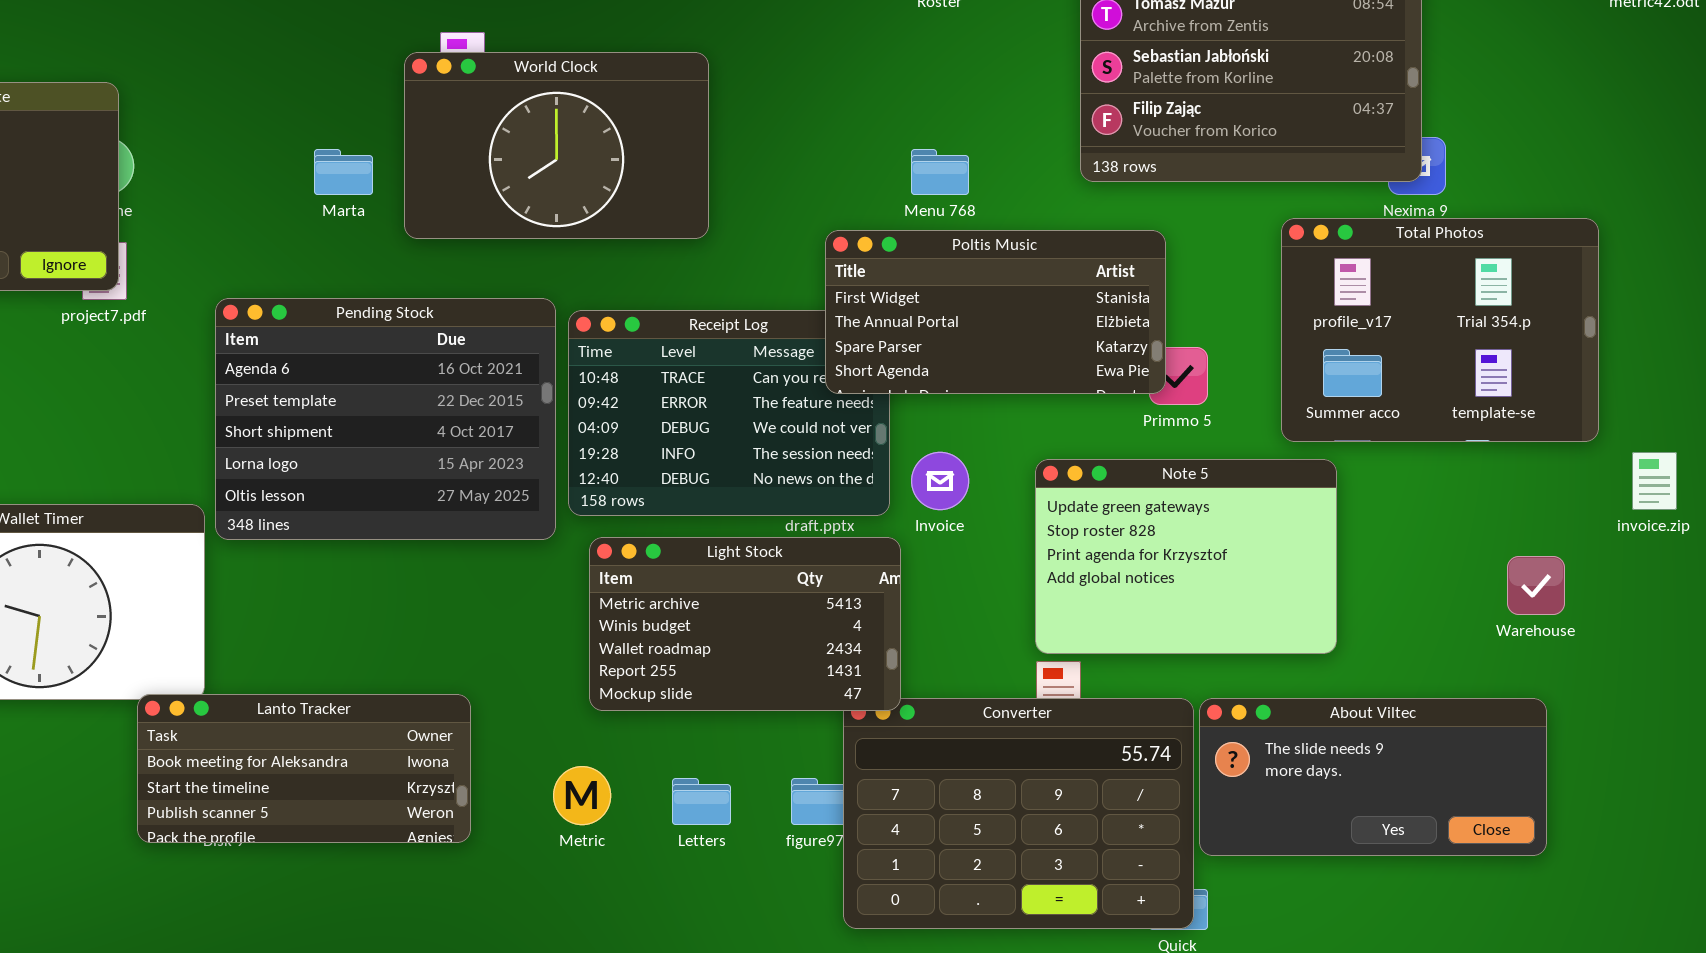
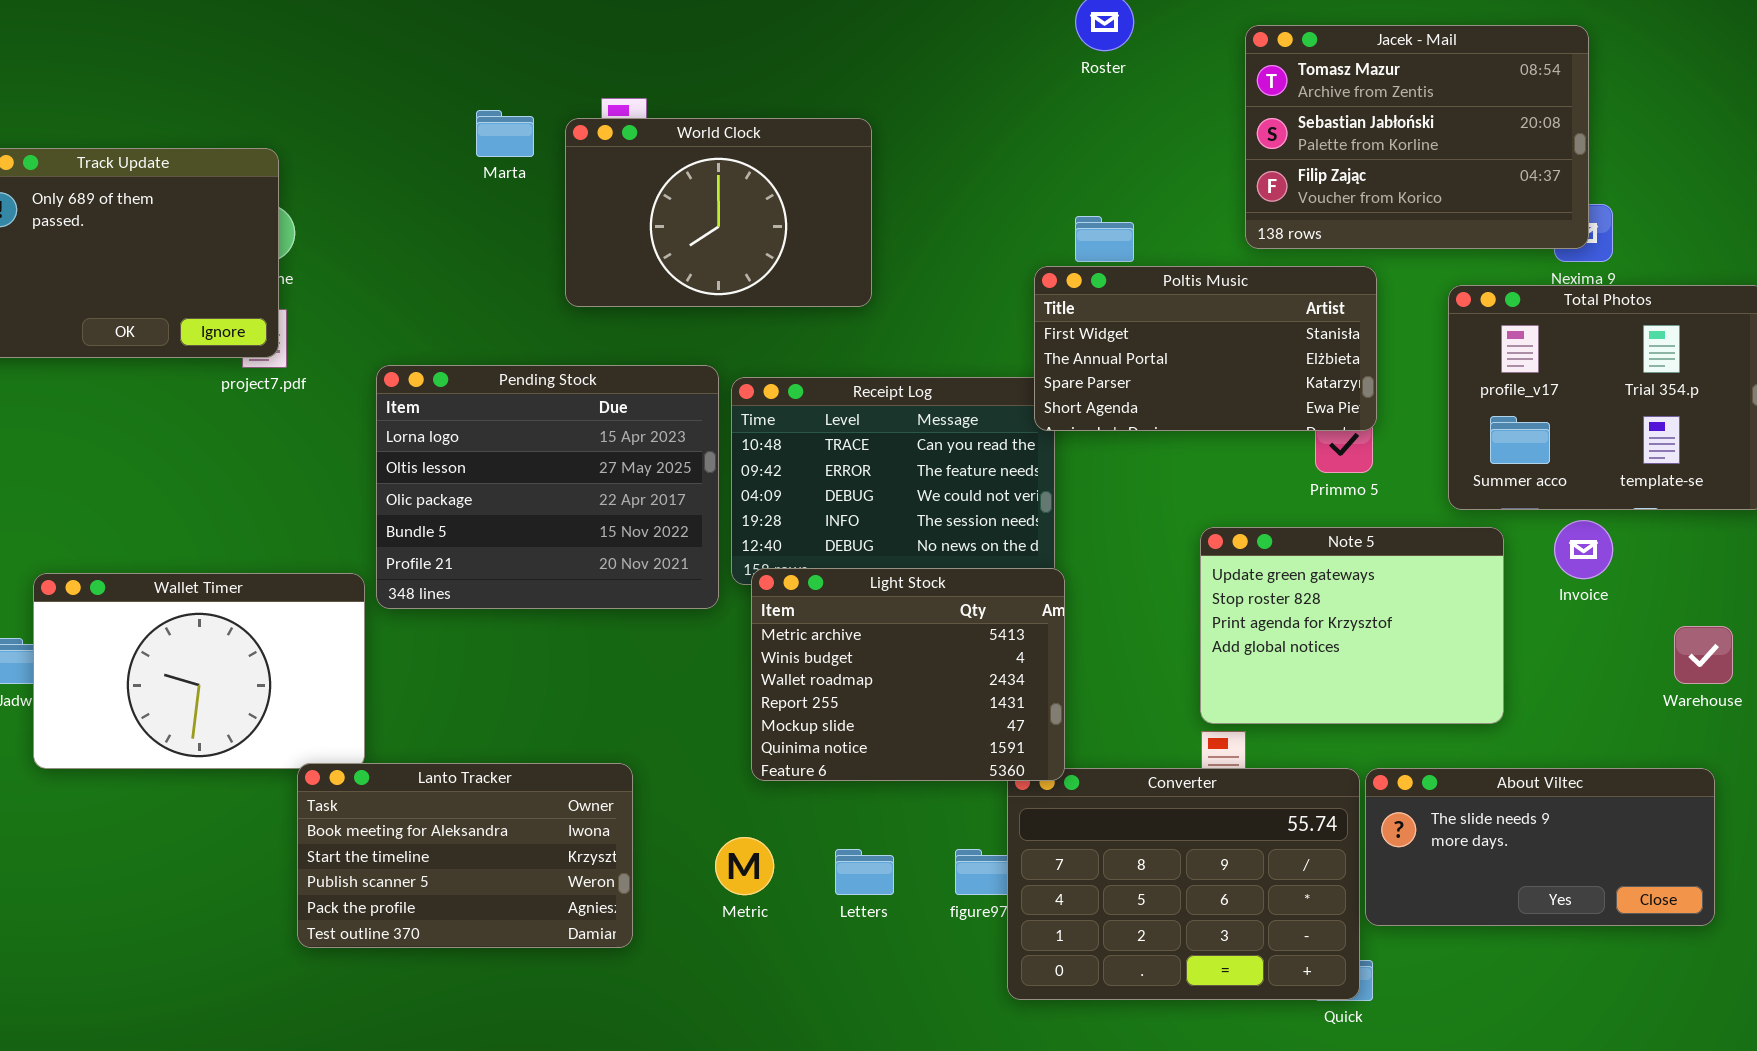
Marta: [314,149,373,195] -> [476,110,534,157], moved
Poltis Music: [825,230,1166,394] -> [1034,266,1377,431], moved
Pending Stock: [215,298,556,540] -> [376,365,719,609], scrolled down 3 rows
Invoice: [911,452,969,510] -> [1554,520,1613,579], moved
Light Stock: [589,537,901,711] -> [751,568,1065,781], resized
Lanto Tracker: [137,694,471,843] -> [297,763,633,948], resized

